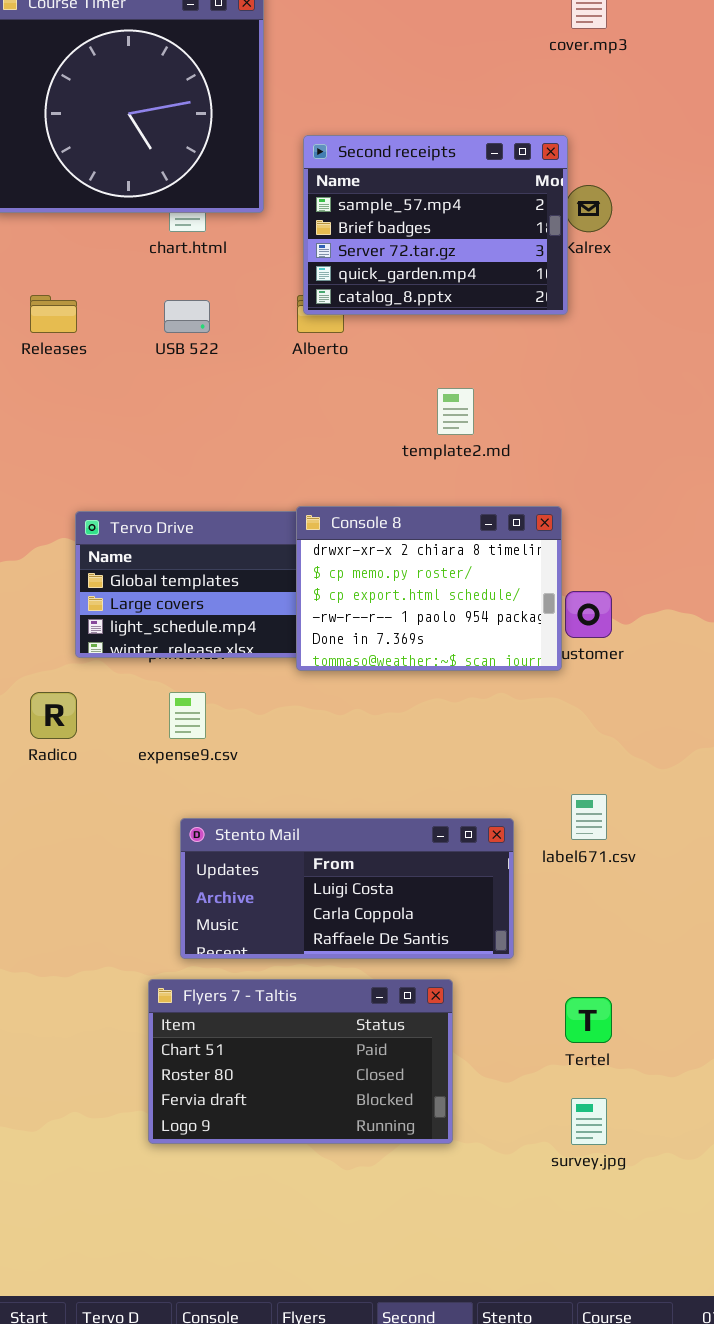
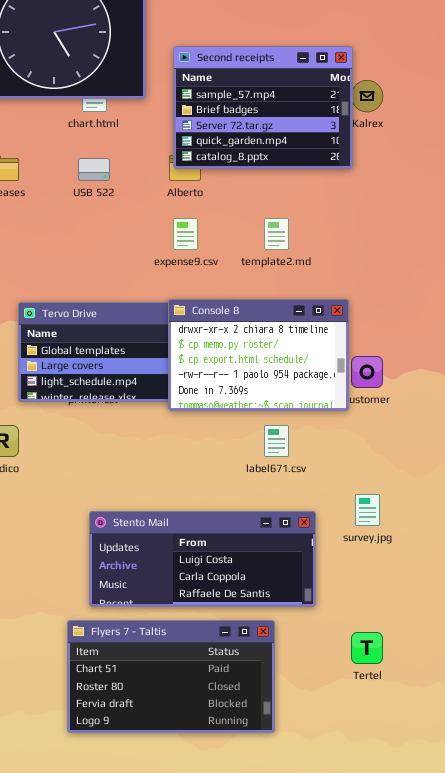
expense9.csv: [169,692,206,739] -> [173,218,198,250], moved
label671.csv: [571,794,607,840] -> [264,425,289,457], moved
survey.jpg: [571,1098,607,1145] -> [355,494,380,526], moved

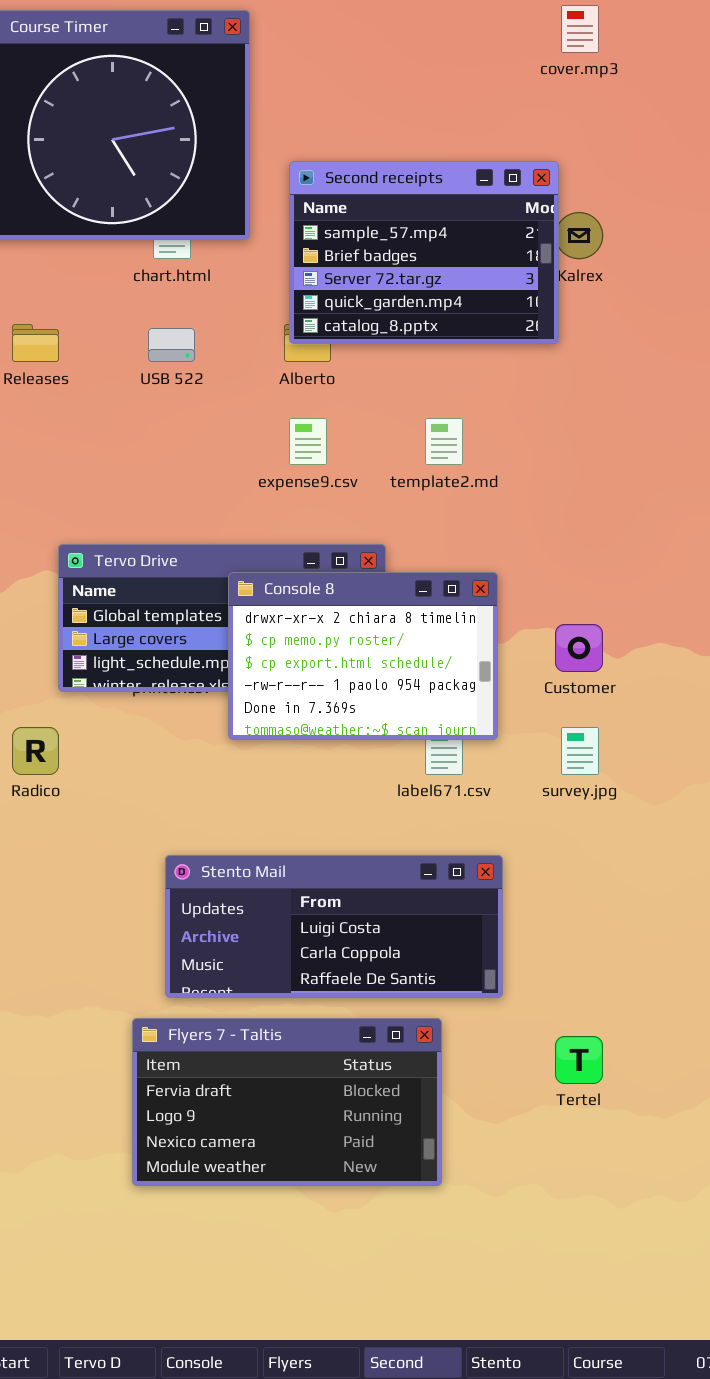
Console 8: [168,299,349,411] -> [228,572,498,740], moved
survey.jpg: [355,494,380,526] -> [561,727,599,775], moved
Flyers 7 - Taltis: [67,620,275,733] -> [132,1018,442,1186], scrolled down 2 rows

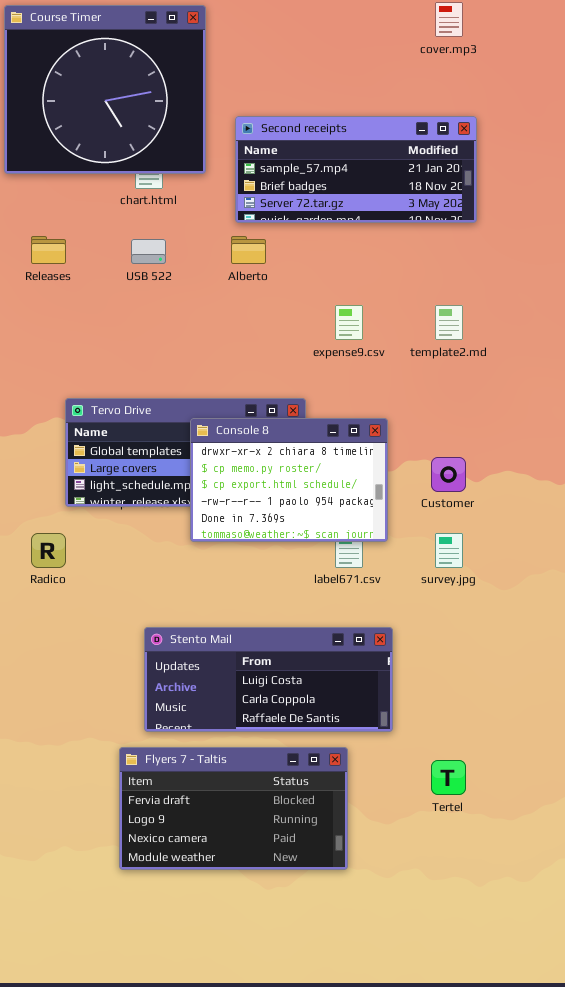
Second receipts: [289,161,559,344] -> [235,116,477,223], resized
expense9.csv: [289,418,327,465] -> [335,305,363,340], moved
template2.md: [425,418,463,465] -> [435,305,463,340], moved

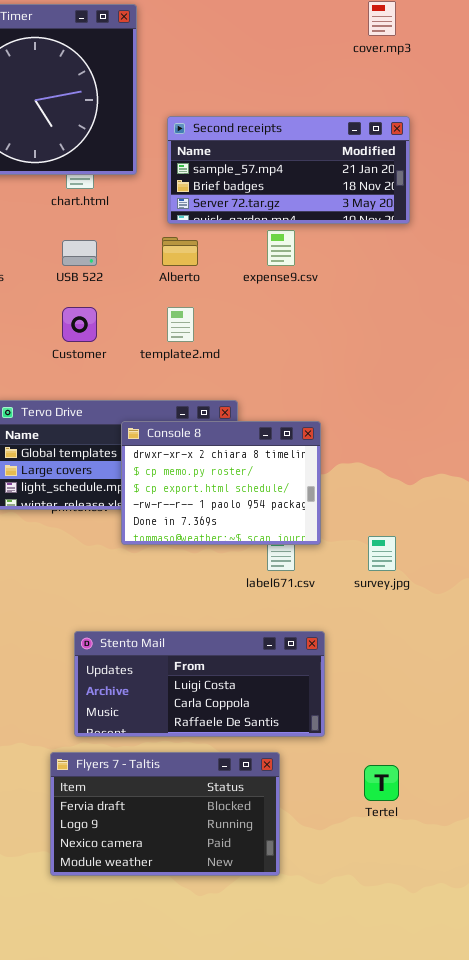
expense9.csv: [335,305,363,340] -> [267,230,295,266], moved
template2.md: [435,305,463,340] -> [167,307,194,342], moved
Customer: [431,457,466,492] -> [62,307,97,342], moved

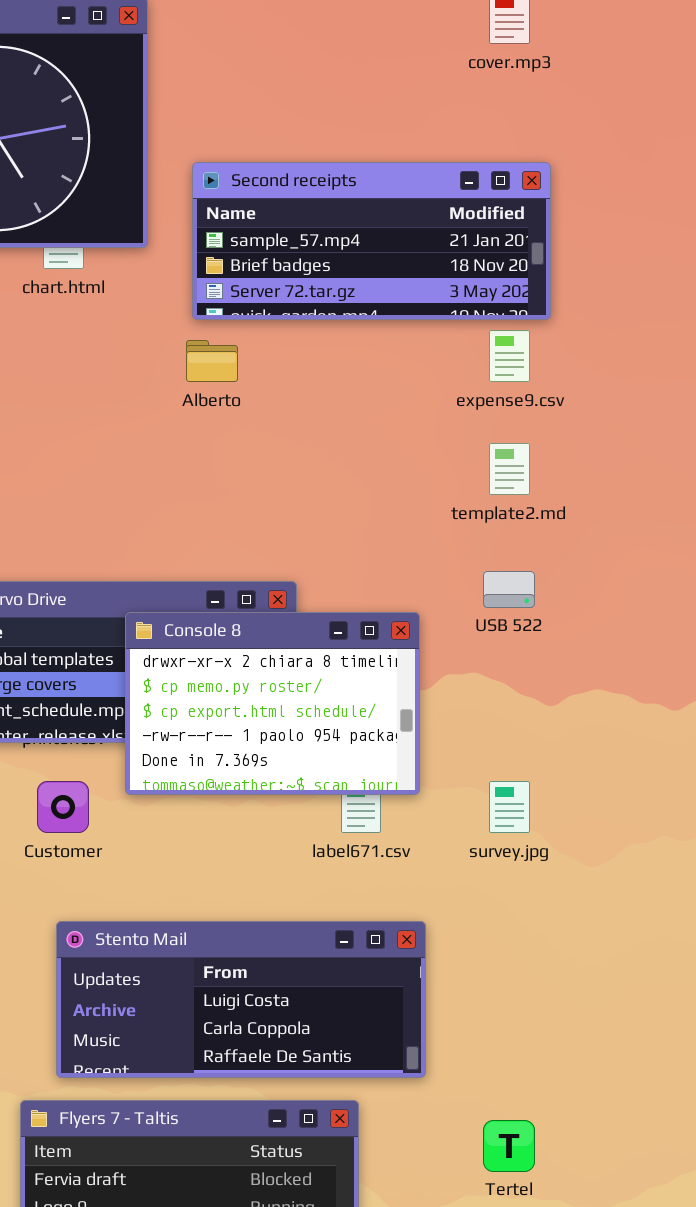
expense9.csv: [267,230,295,266] -> [489,330,530,382], moved
USB 522: [62,240,97,266] -> [483,571,535,608], moved
Customer: [62,307,97,342] -> [37,781,89,833], moved
template2.md: [167,307,194,342] -> [489,443,530,495], moved

